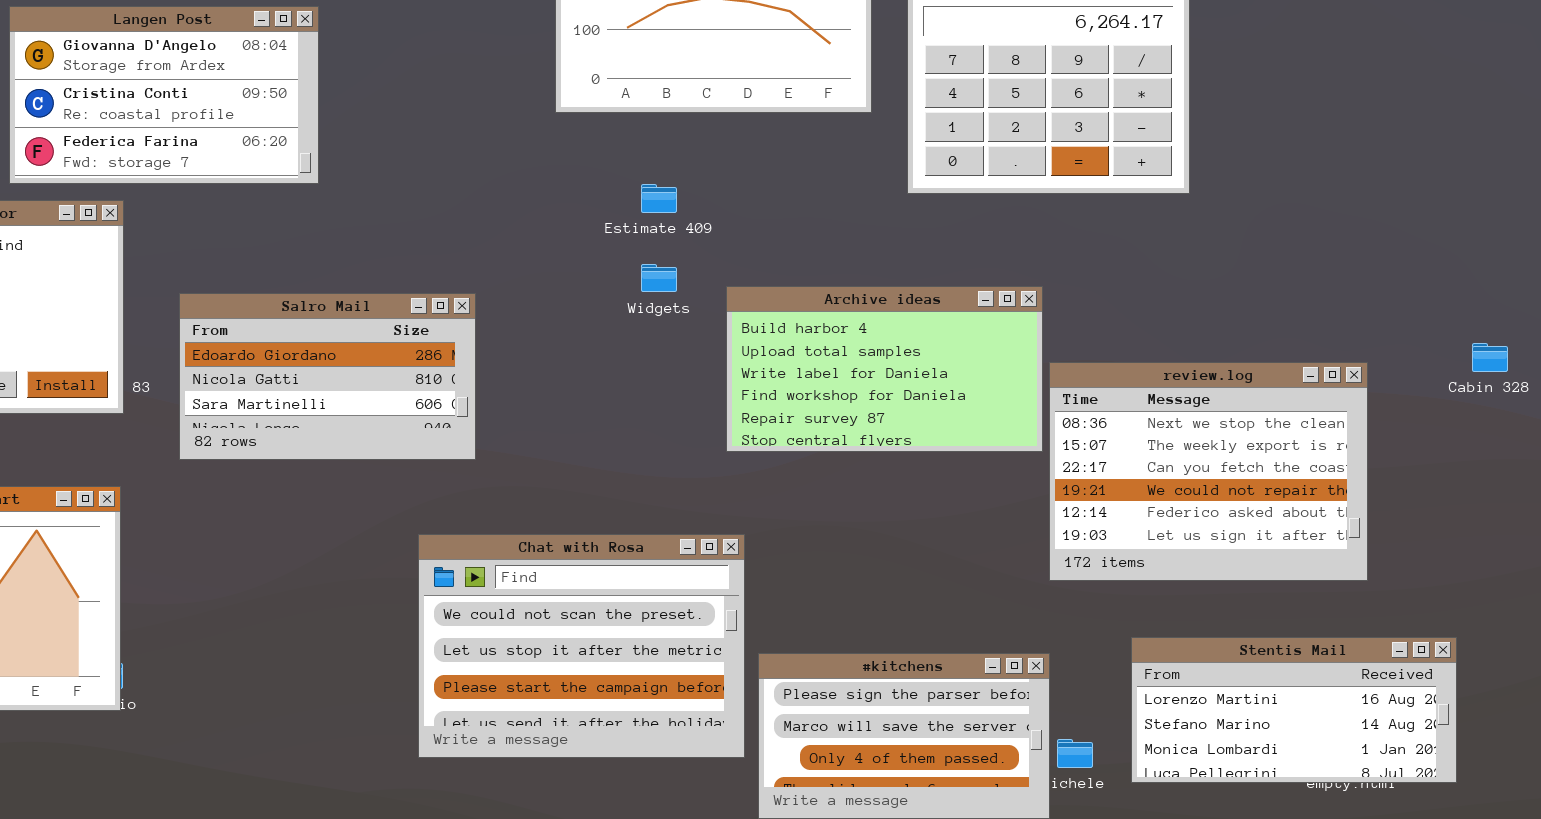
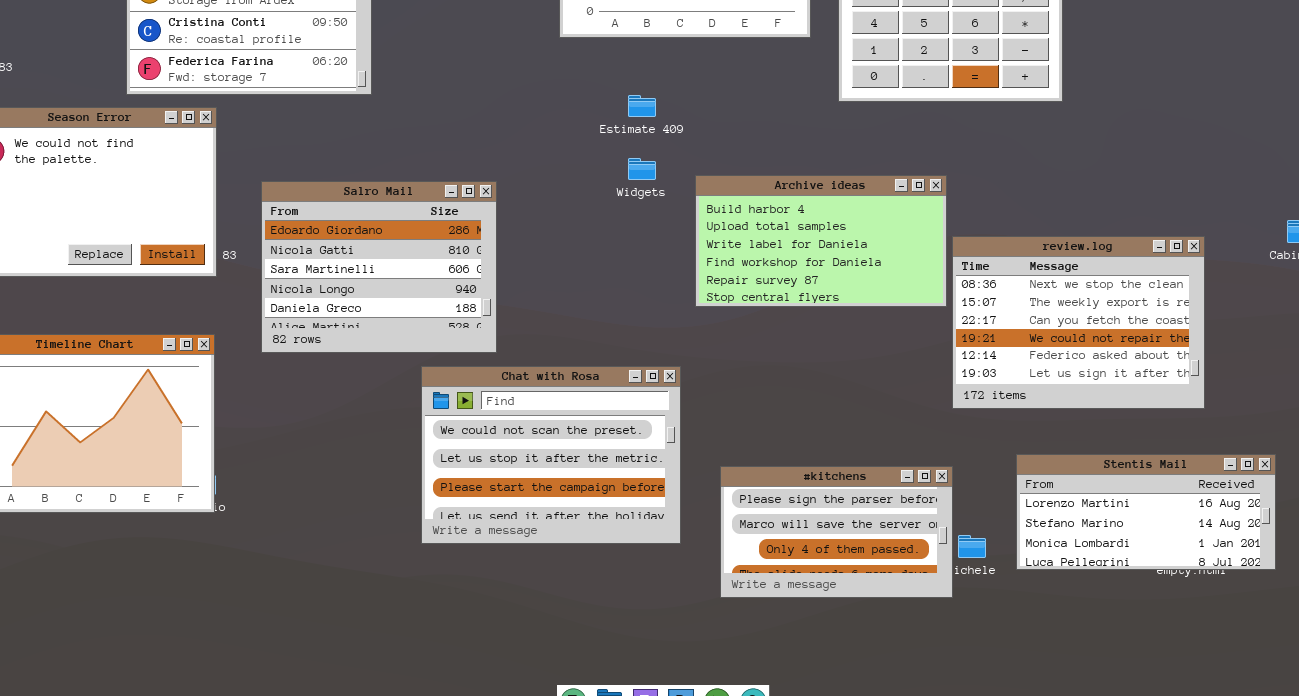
Salro Mail: [179,293,476,460] -> [261,181,497,353], resized
Chat with Rosa: [418,534,745,758] -> [421,366,681,544], moved

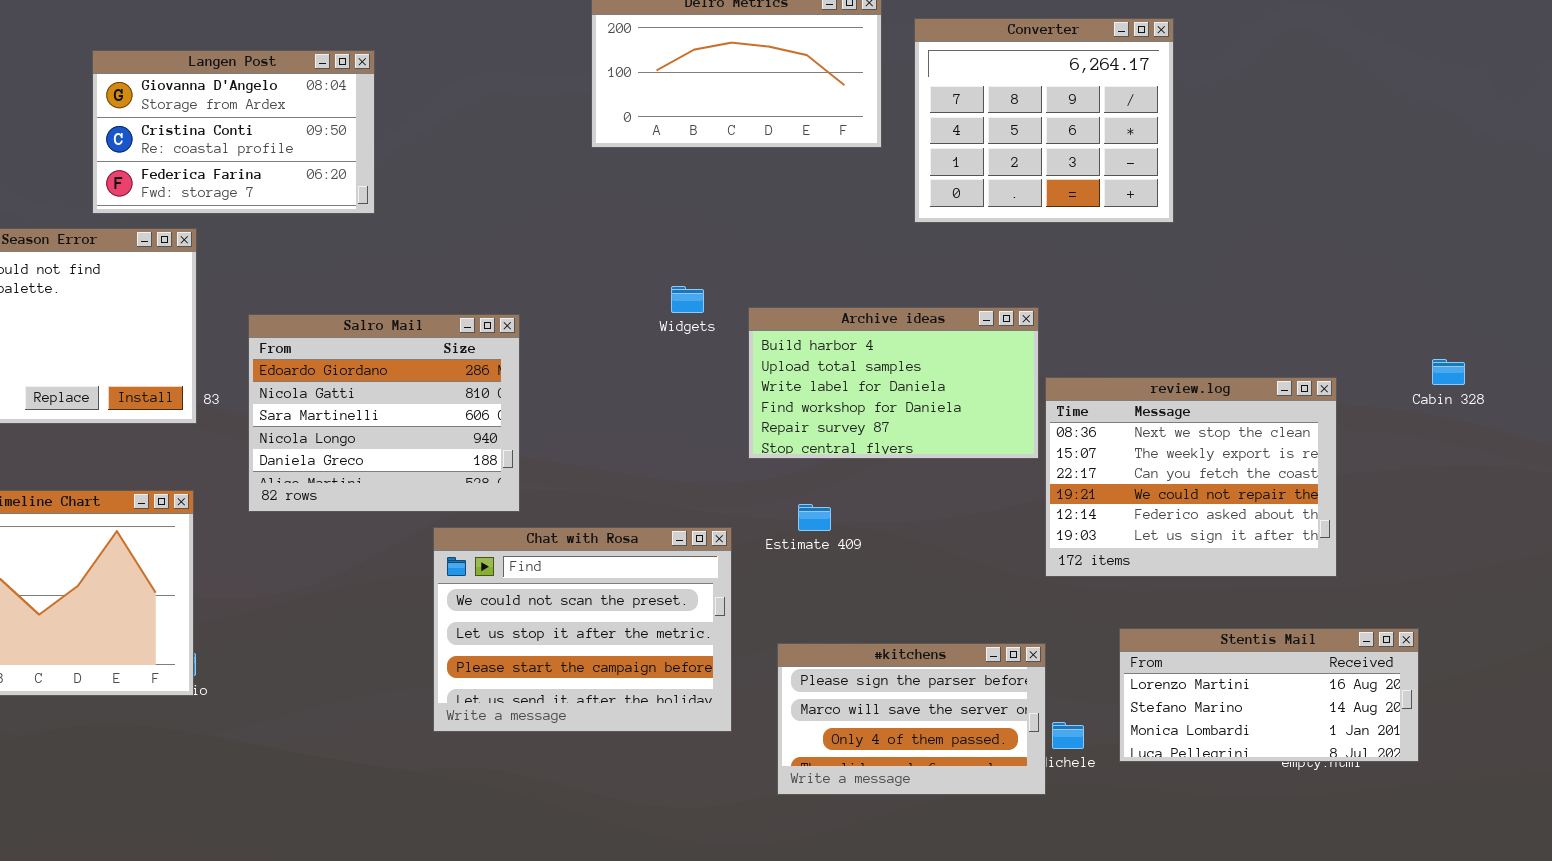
Estimate 409: [628,95,656,117] -> [798,504,831,531], moved

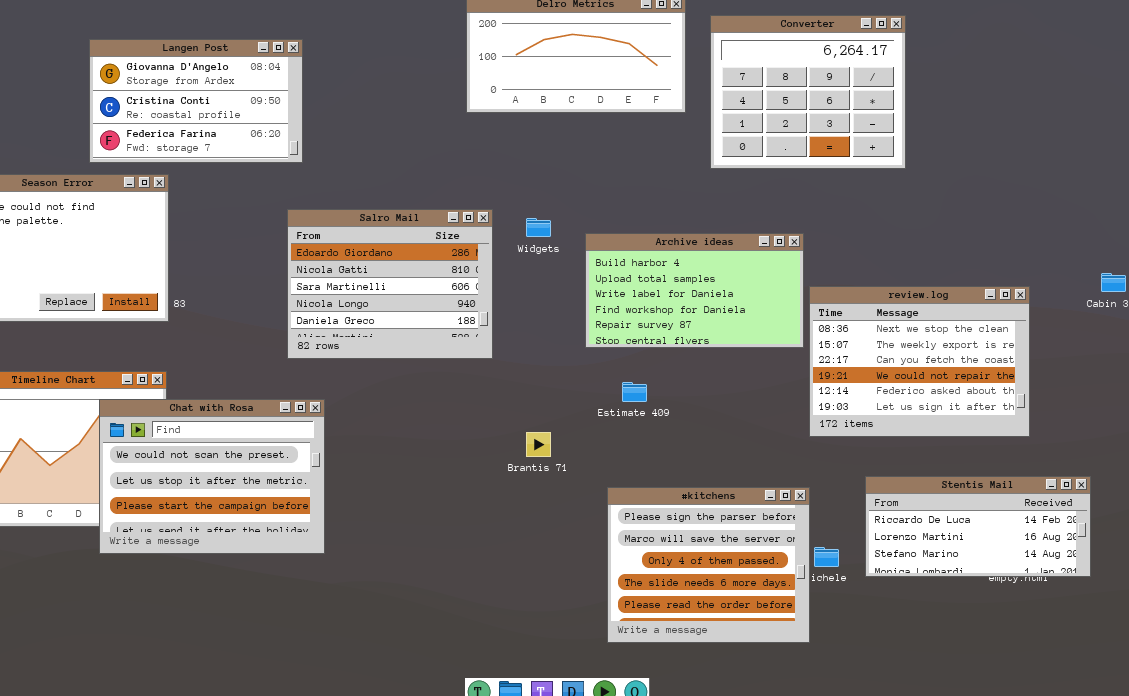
Salro Mail: [248,314,520,512] -> [287,209,493,359], moved
Chat with Rosa: [433,527,732,732] -> [99,399,325,554], moved
Stentis Mail: [1119,628,1419,762] -> [865,476,1091,577], scrolled up 1 row
#kitchens: [777,643,1046,795] -> [607,487,810,643], resized

